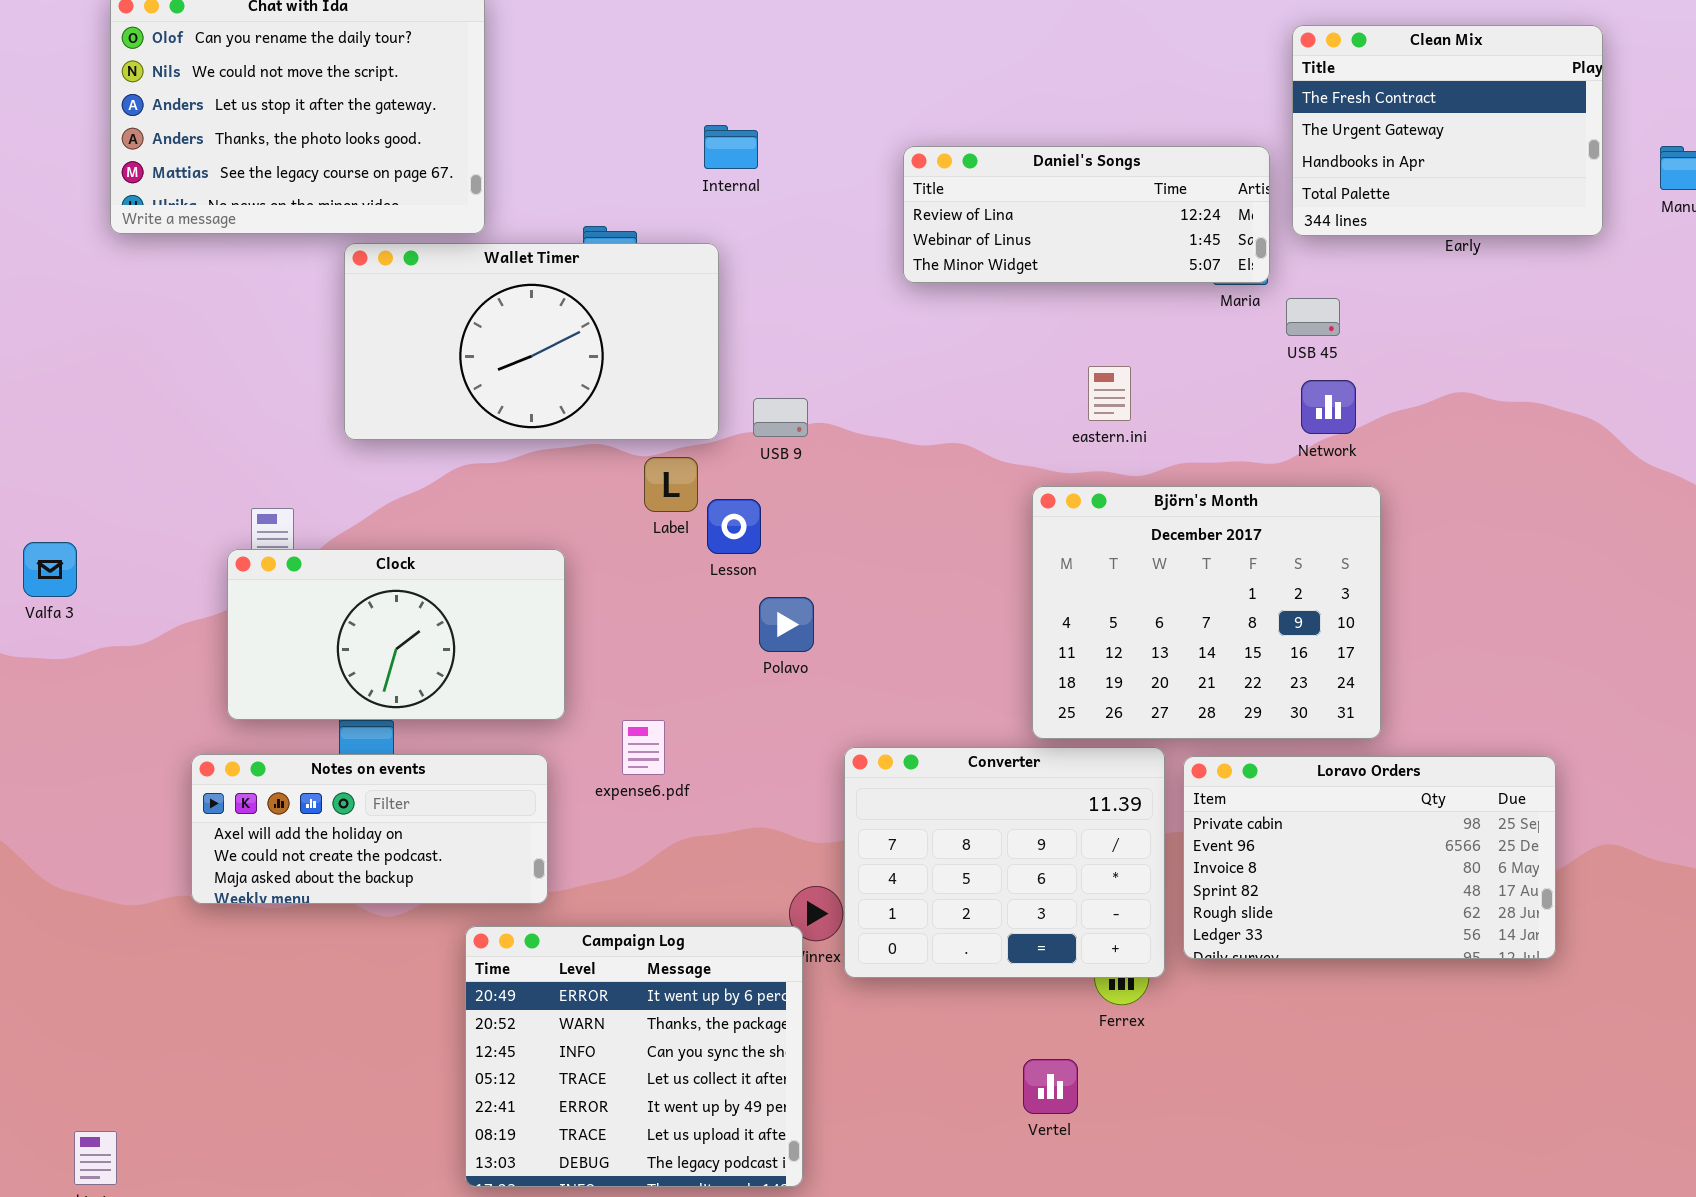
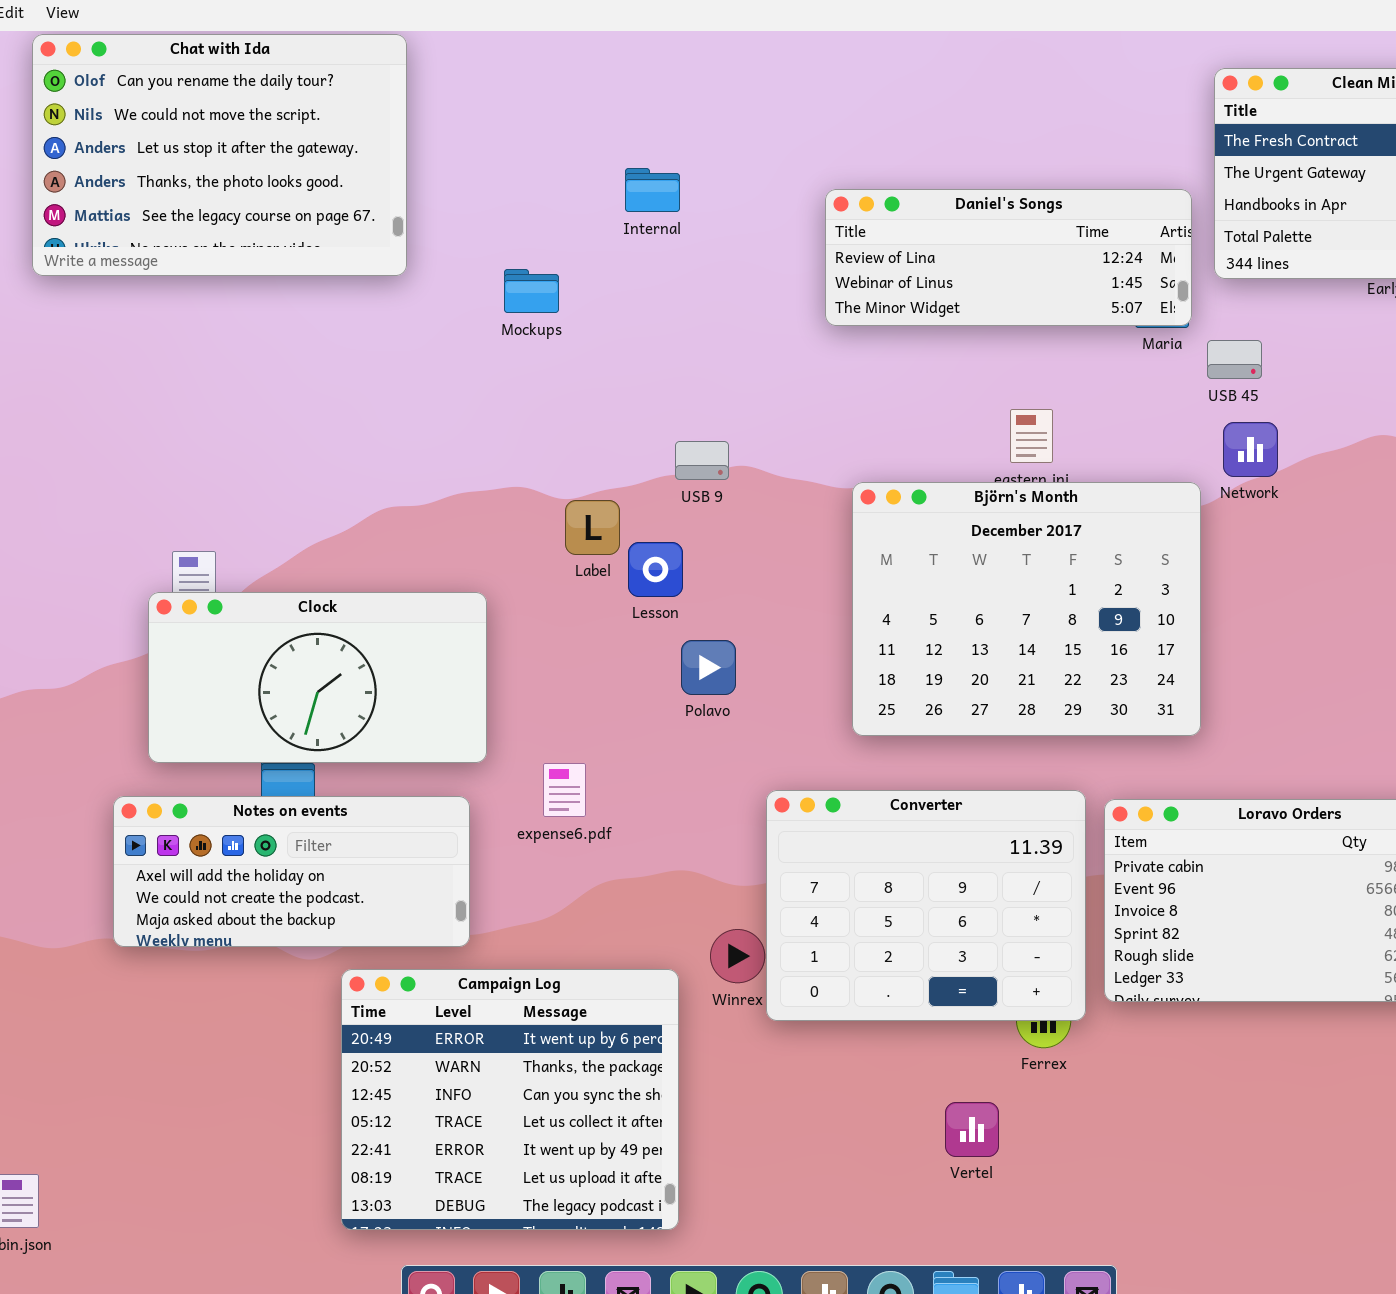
Wallet Timer: [344,243,719,440] -> none, closed
Björn's Month: [1032,486,1381,739] -> [852,482,1201,736], moved
Campaign Log: [465,926,803,1187] -> [341,969,679,1230], moved

